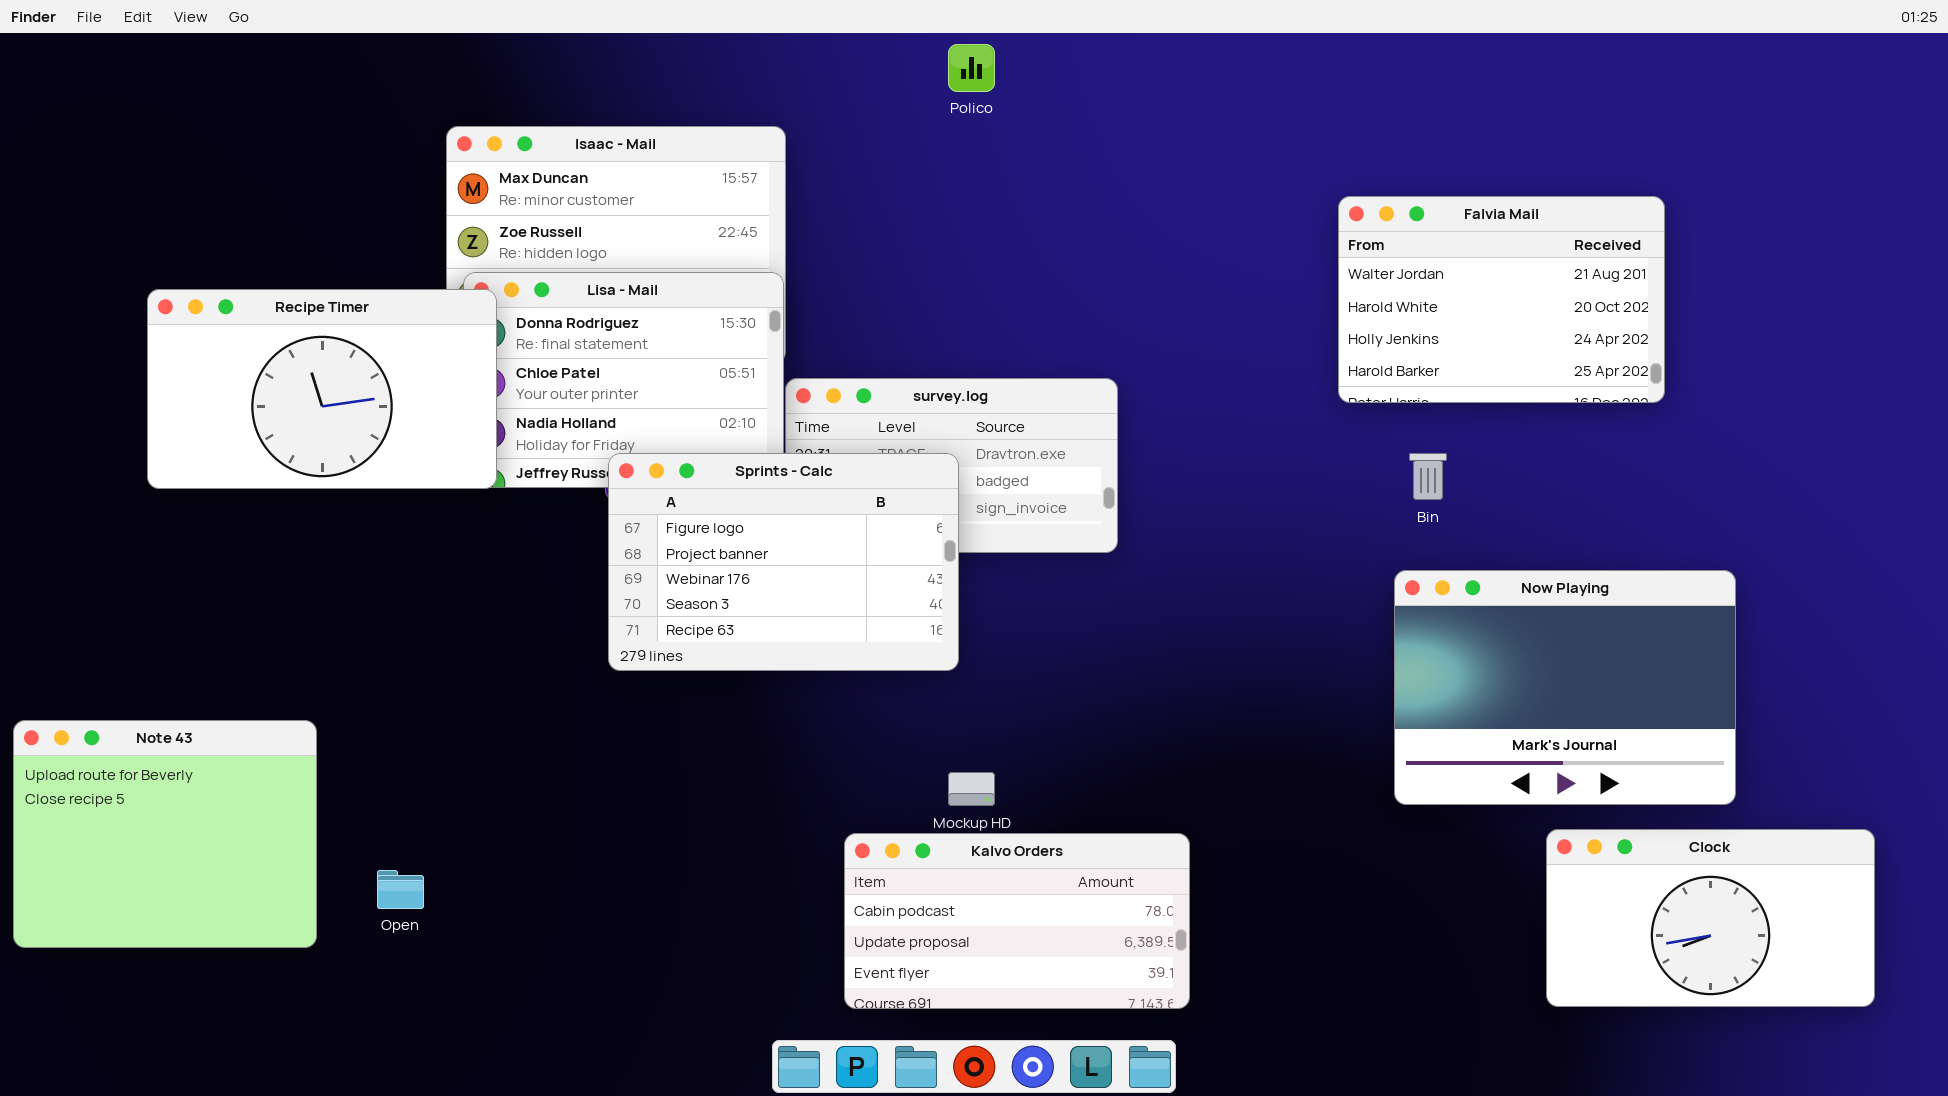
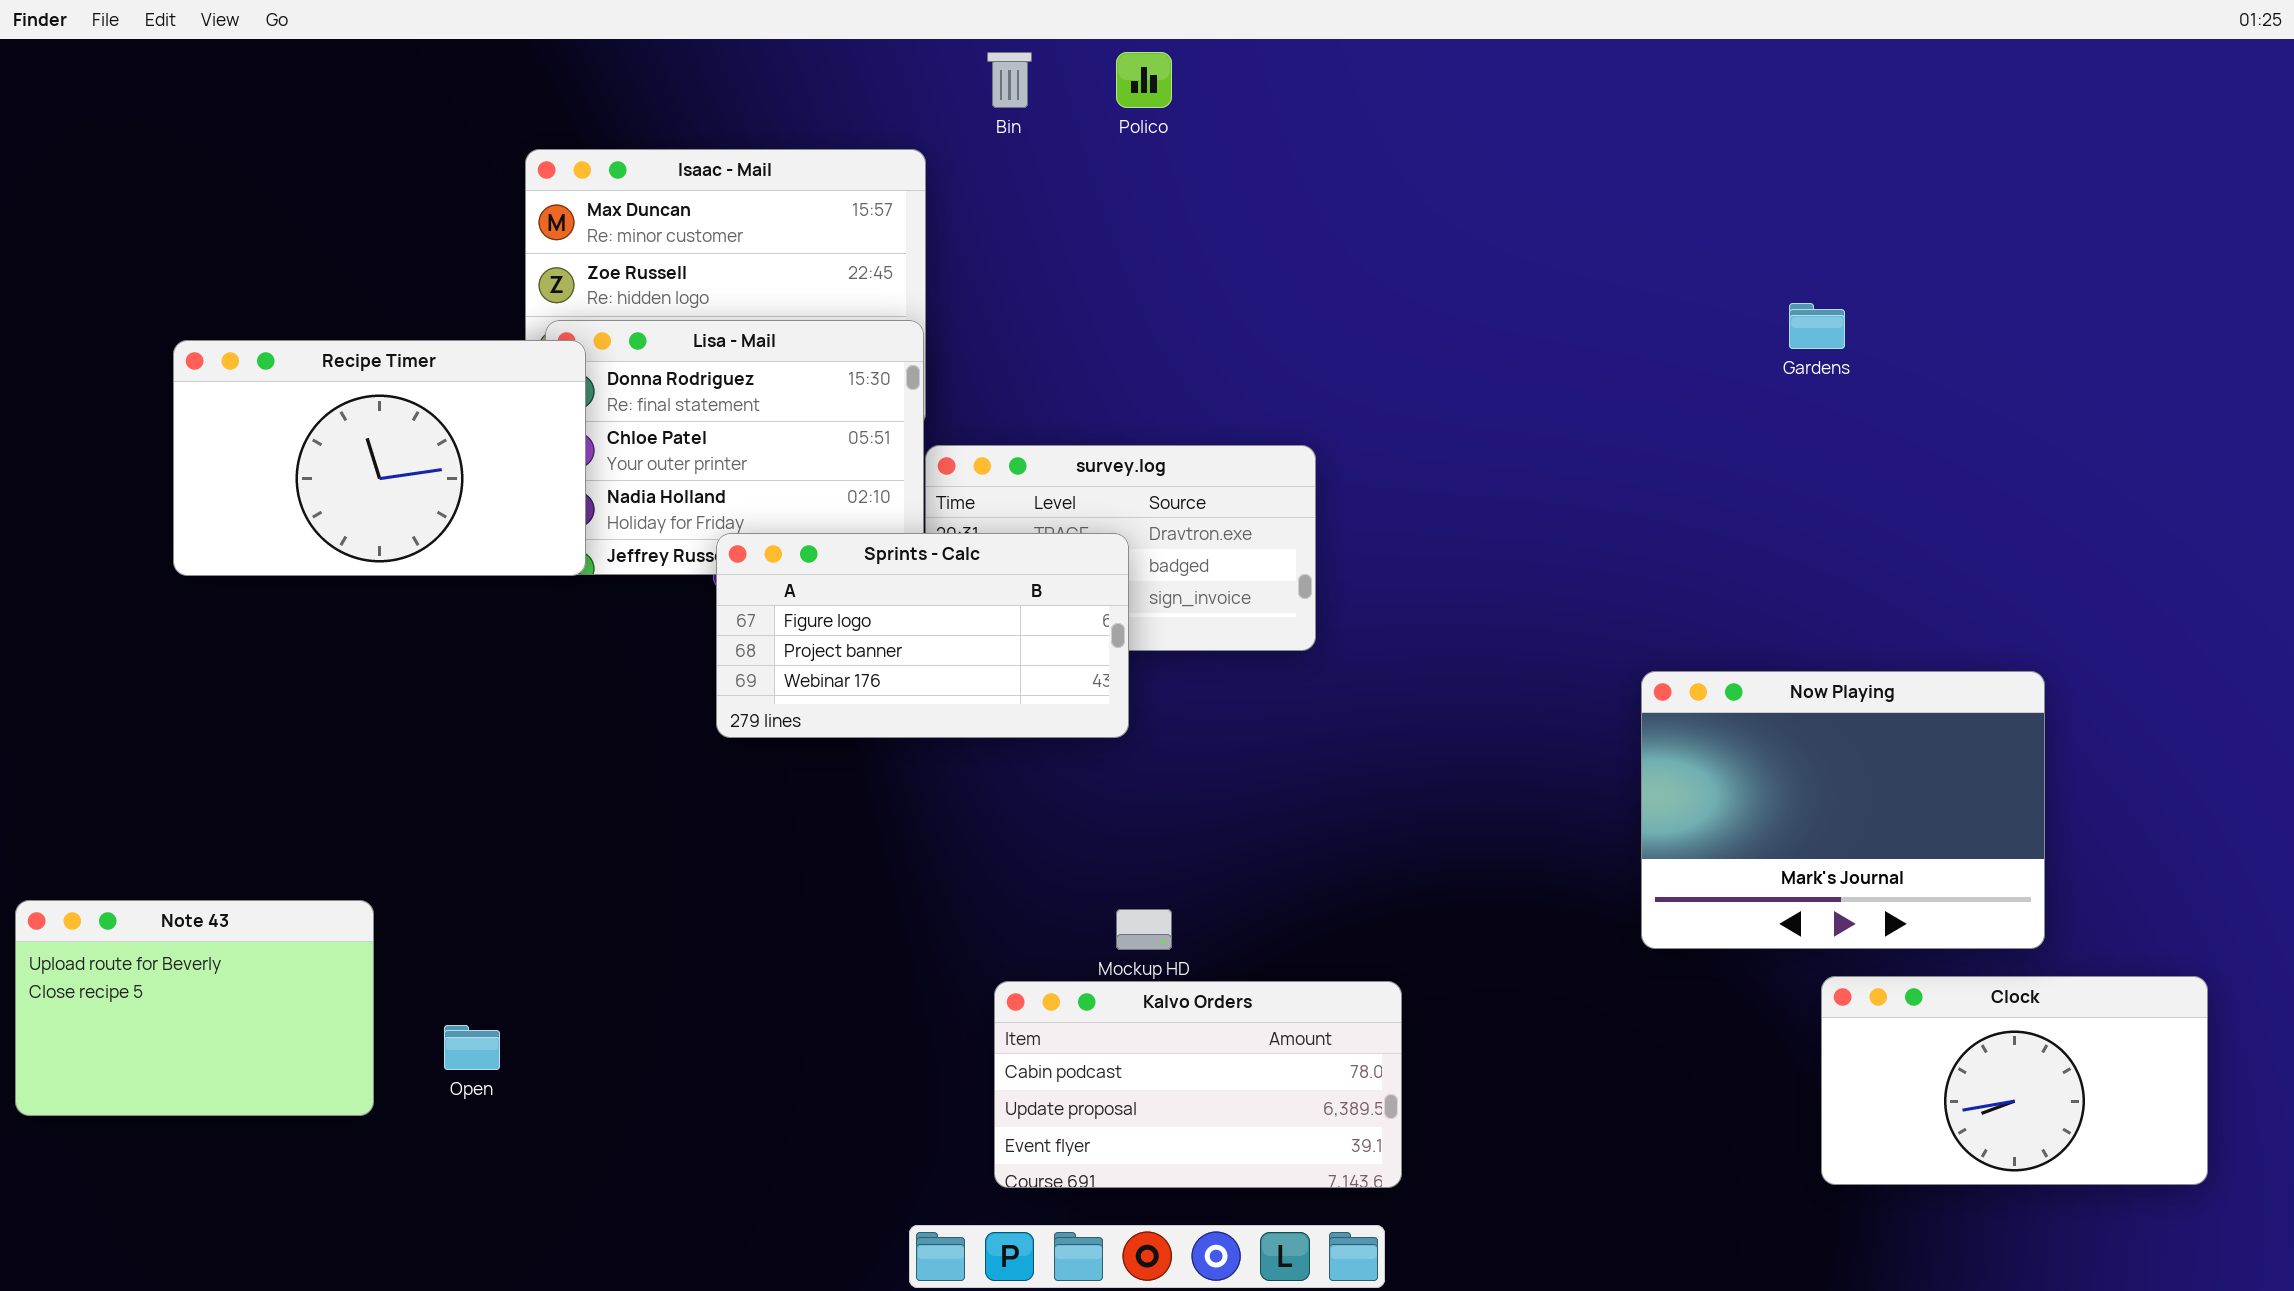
Falvia Mail: [1338,196,1665,403] -> none, closed
Sprints - Calc: [608,453,959,671] -> [716,533,1129,738], resized
Bin: [1409,453,1447,500] -> [987,52,1032,108], moved
Note 43: [13,720,317,948] -> [15,900,374,1116], resized

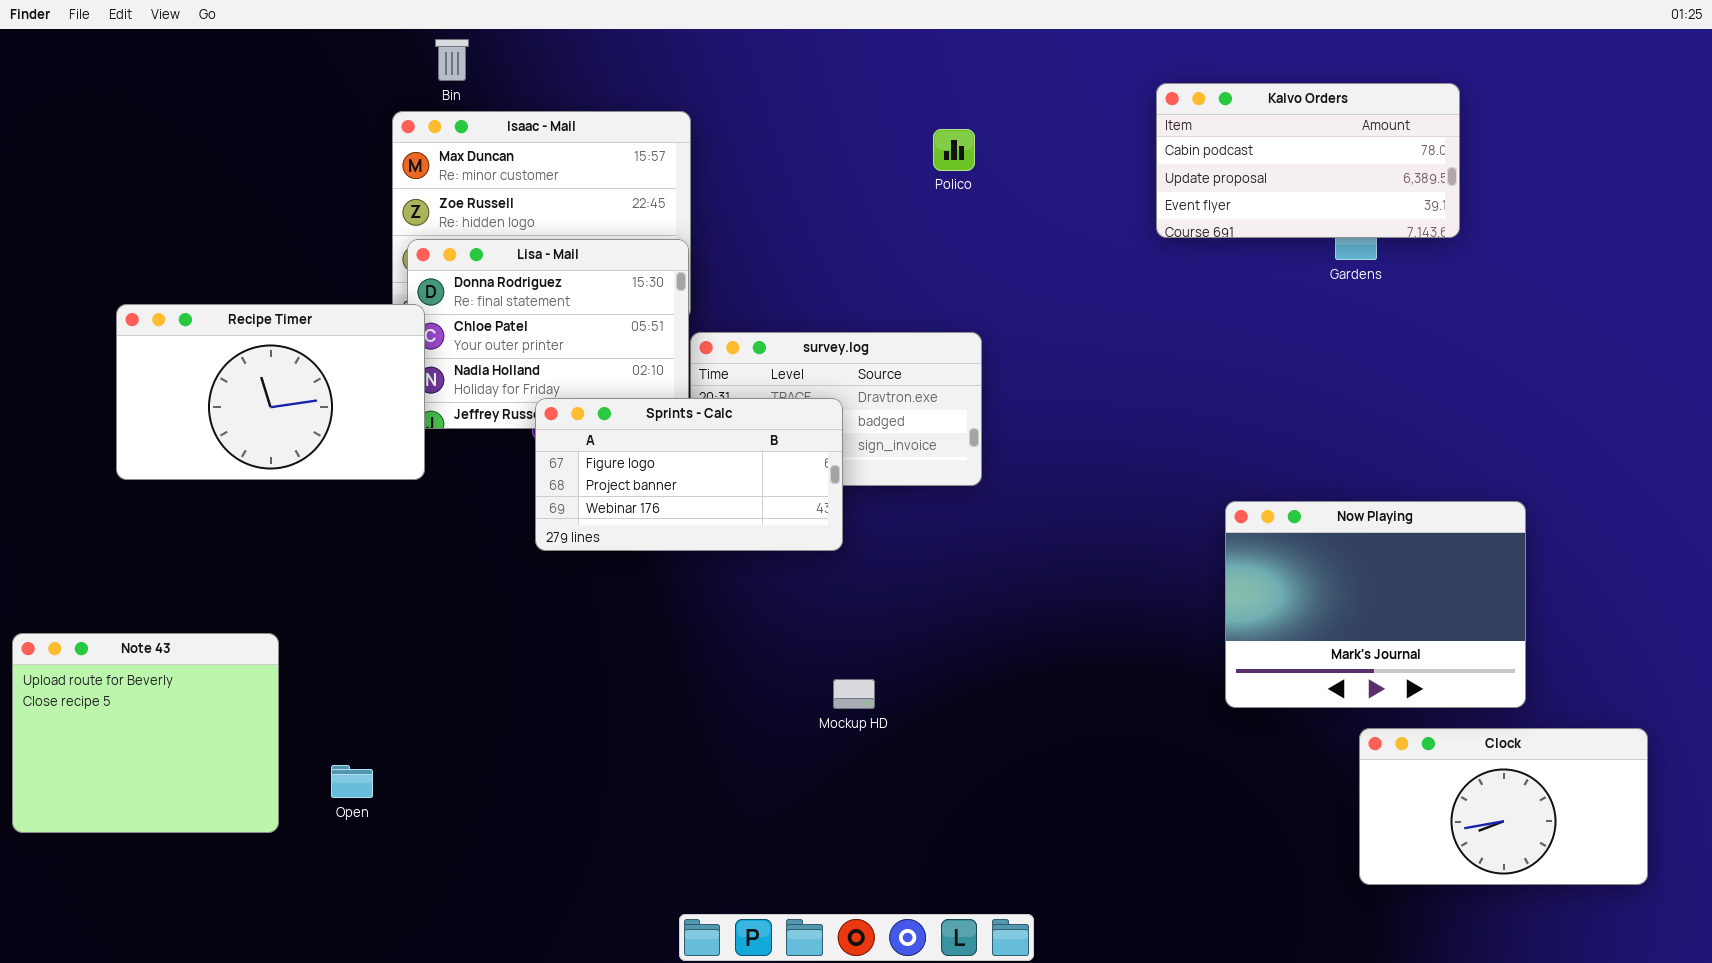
Bin: [987,52,1032,108] -> [435,39,469,81], moved
Polico: [1116,52,1172,108] -> [933,129,975,171], moved
Recipe Timer: [173,340,586,576] -> [116,304,425,480], moved
Note 43: [15,900,374,1116] -> [12,633,279,833], resized
Kalvo Orders: [994,981,1402,1188] -> [1156,83,1460,238], moved

